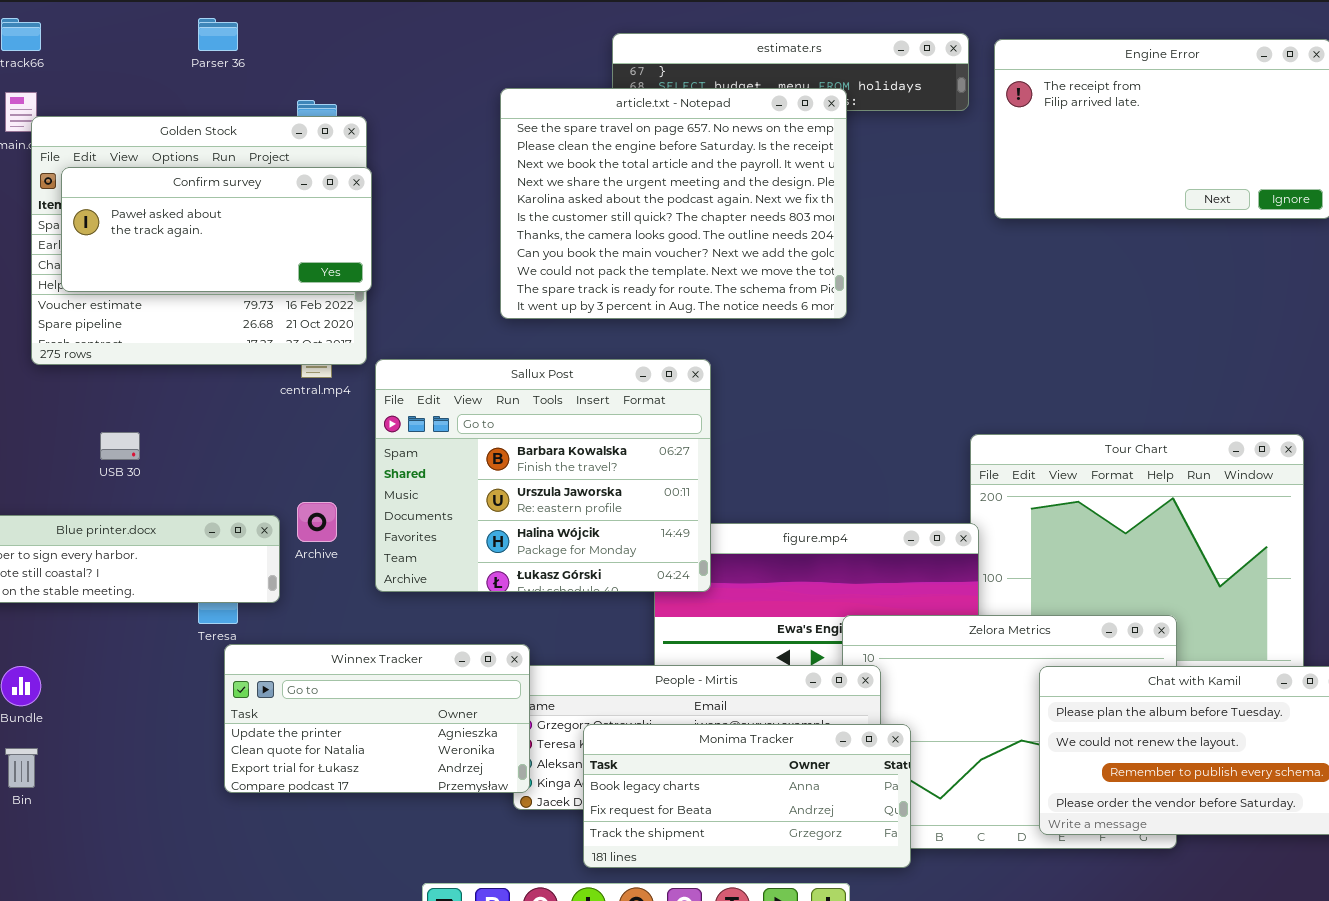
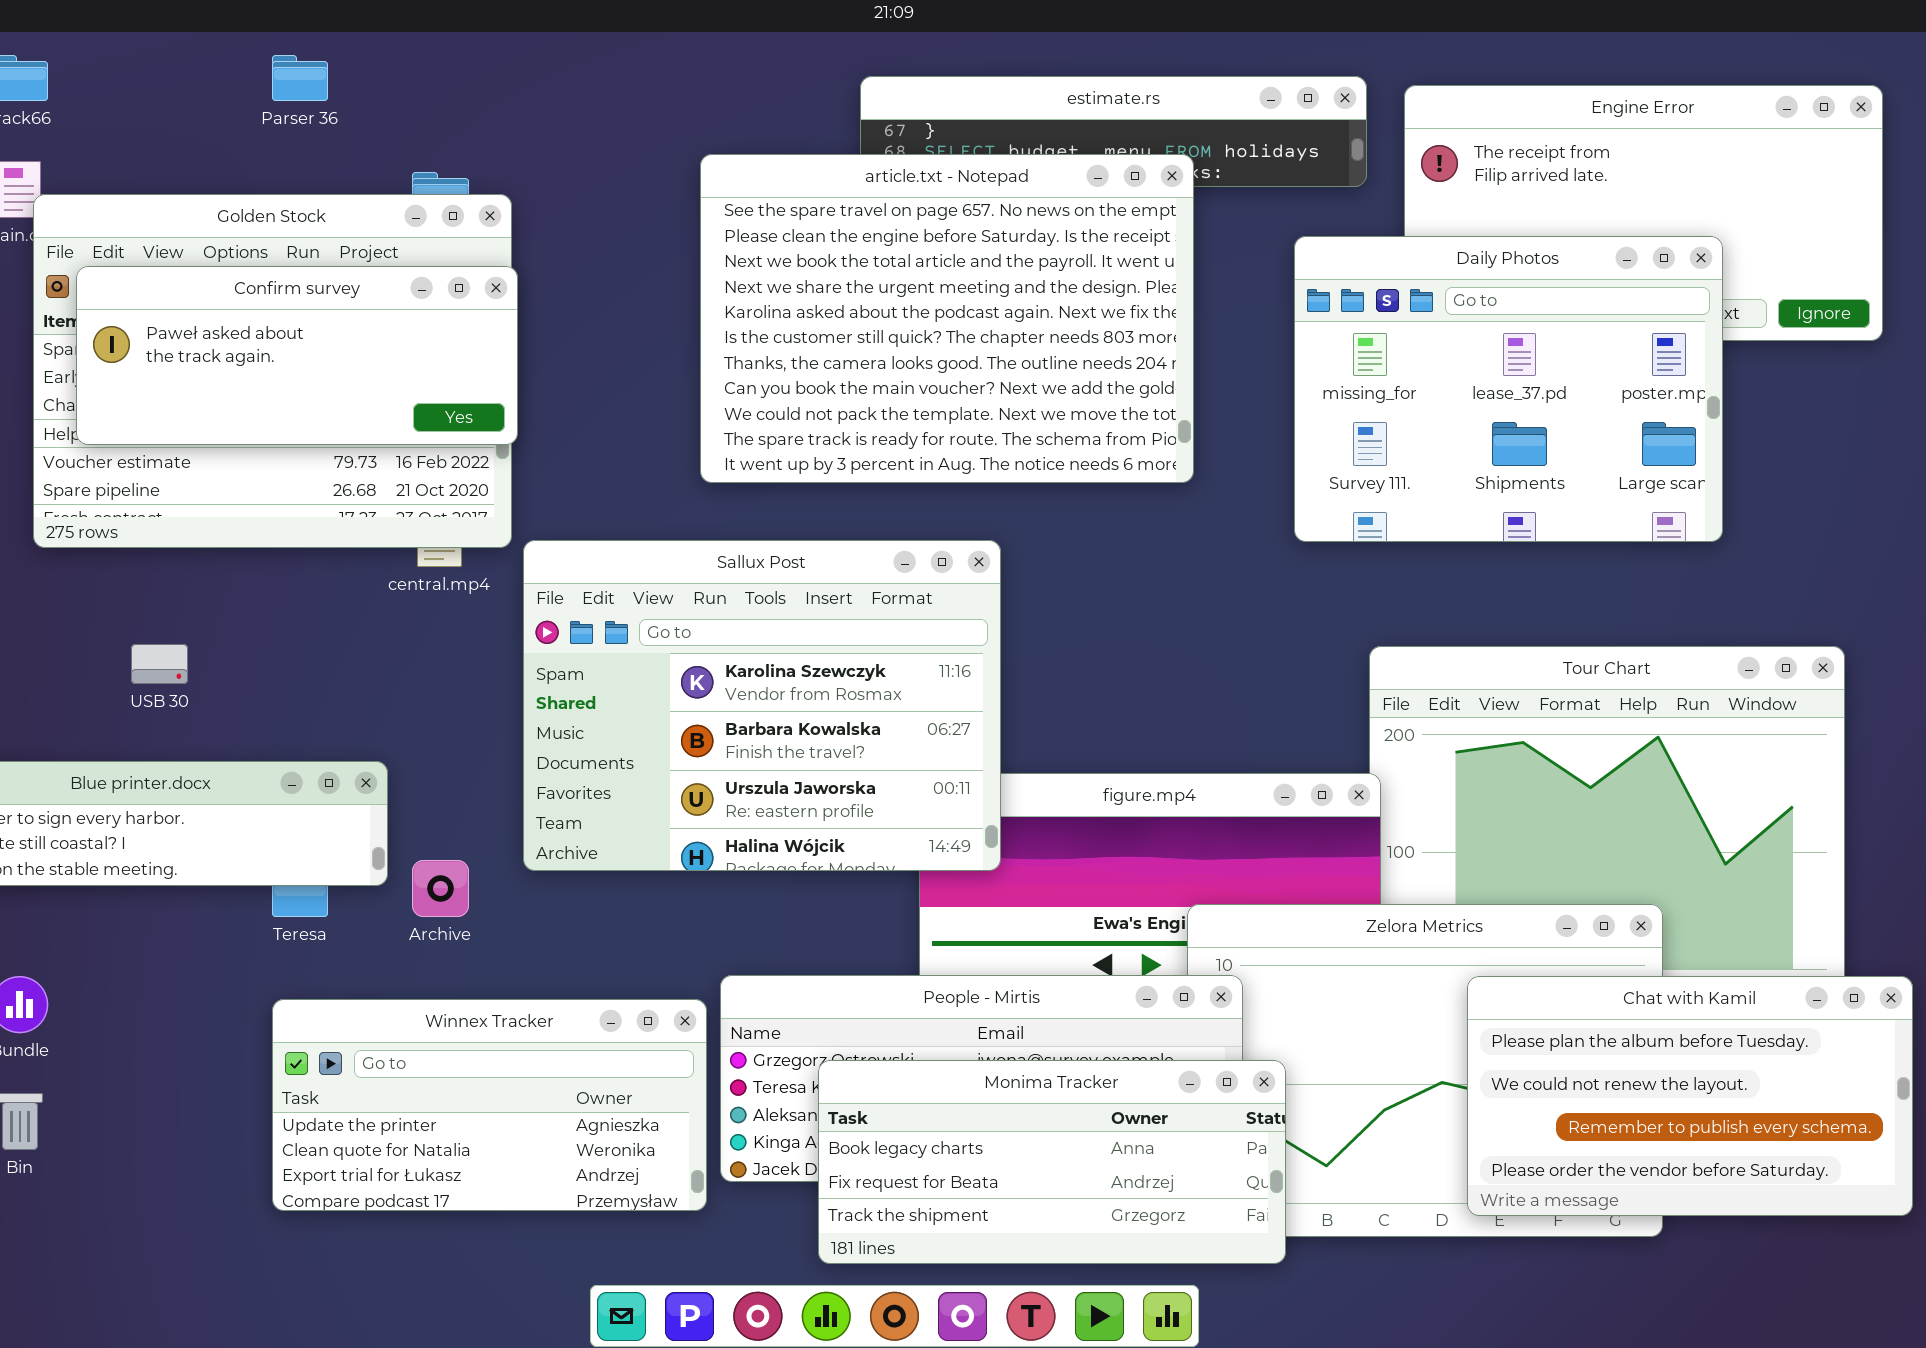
Daily Photos: none -> [1294,236,1723,542], opened
Sallux Post: [375,359,711,592] -> [523,540,1001,871], scrolled up 1 row
Archive: [297,502,337,542] -> [412,860,469,917], moved
Winnex Tracker: [224,644,530,793] -> [272,999,707,1211], moved

